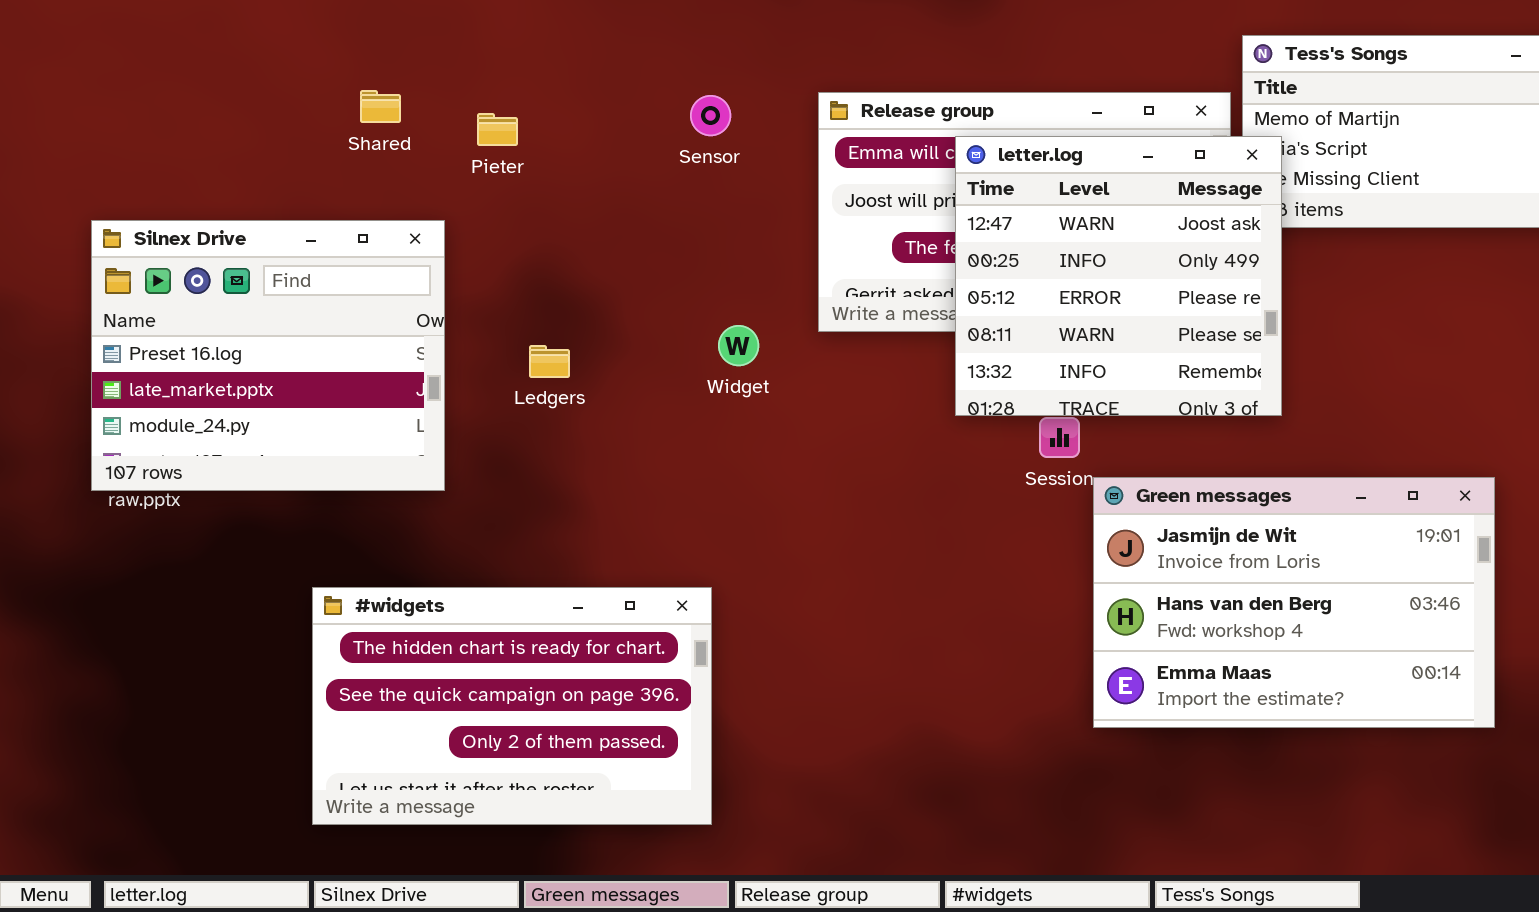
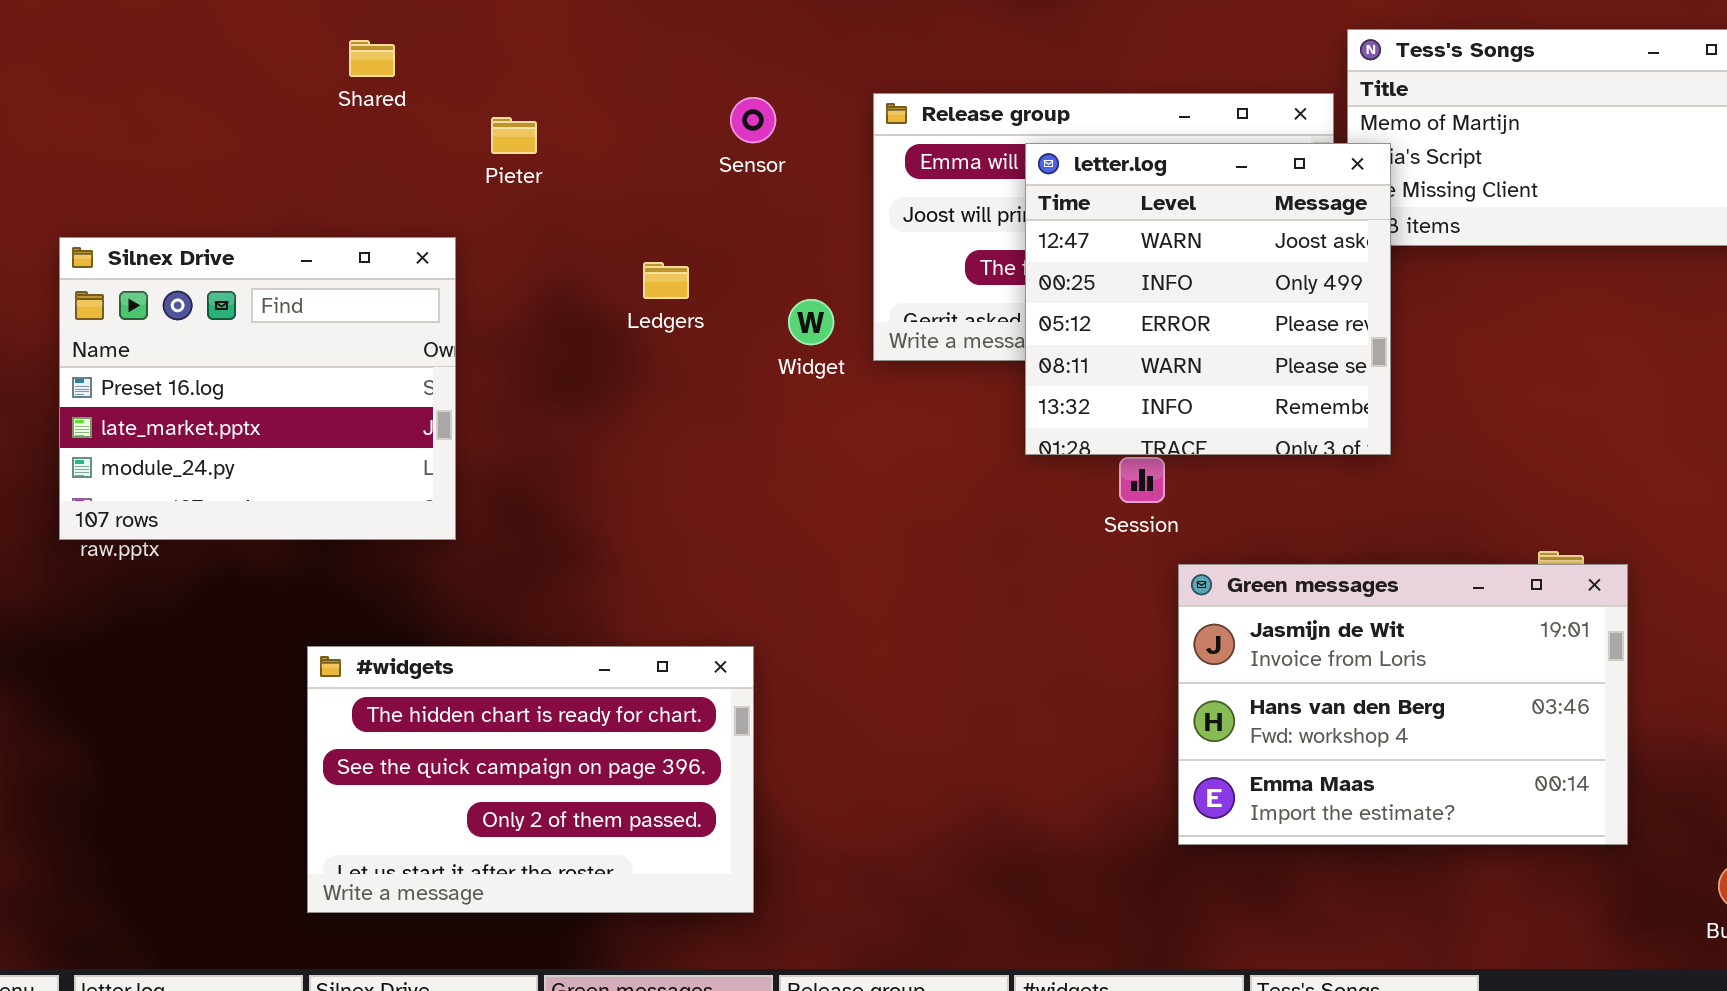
Shared: [360,90,401,123] -> [349,40,395,77], moved
Widget: [718,325,759,366] -> [788,299,834,345], moved
Ledgers: [529,345,570,378] -> [643,262,689,299], moved
Green messages: [1093,477,1495,728] -> [1178,564,1628,845], moved

